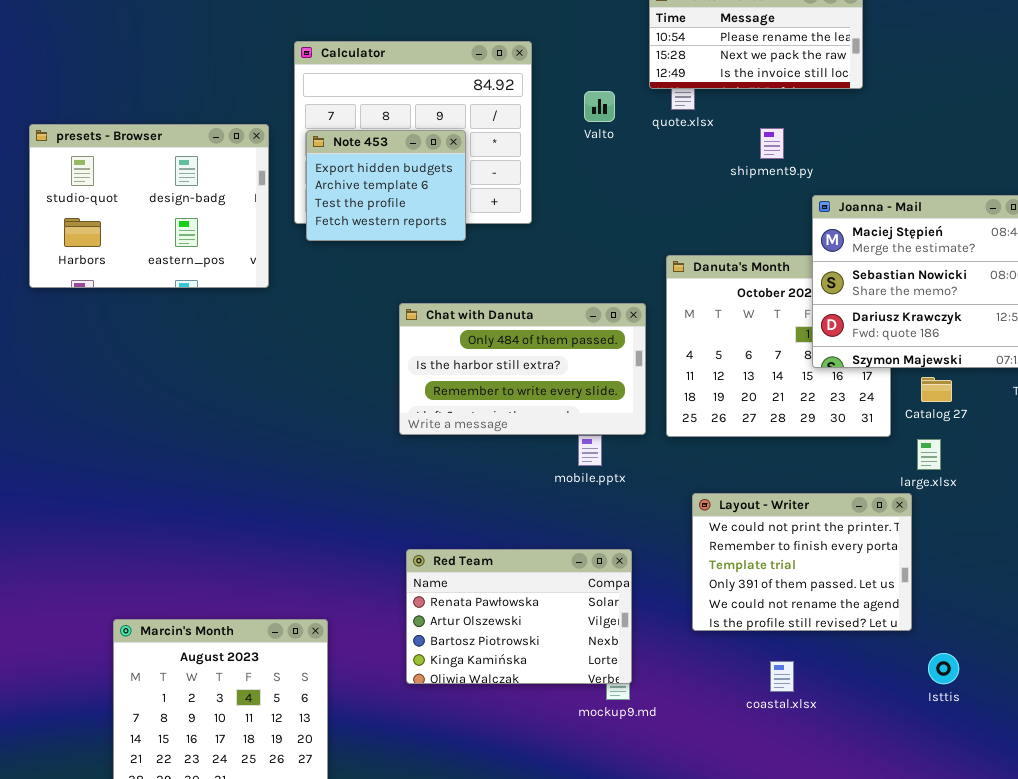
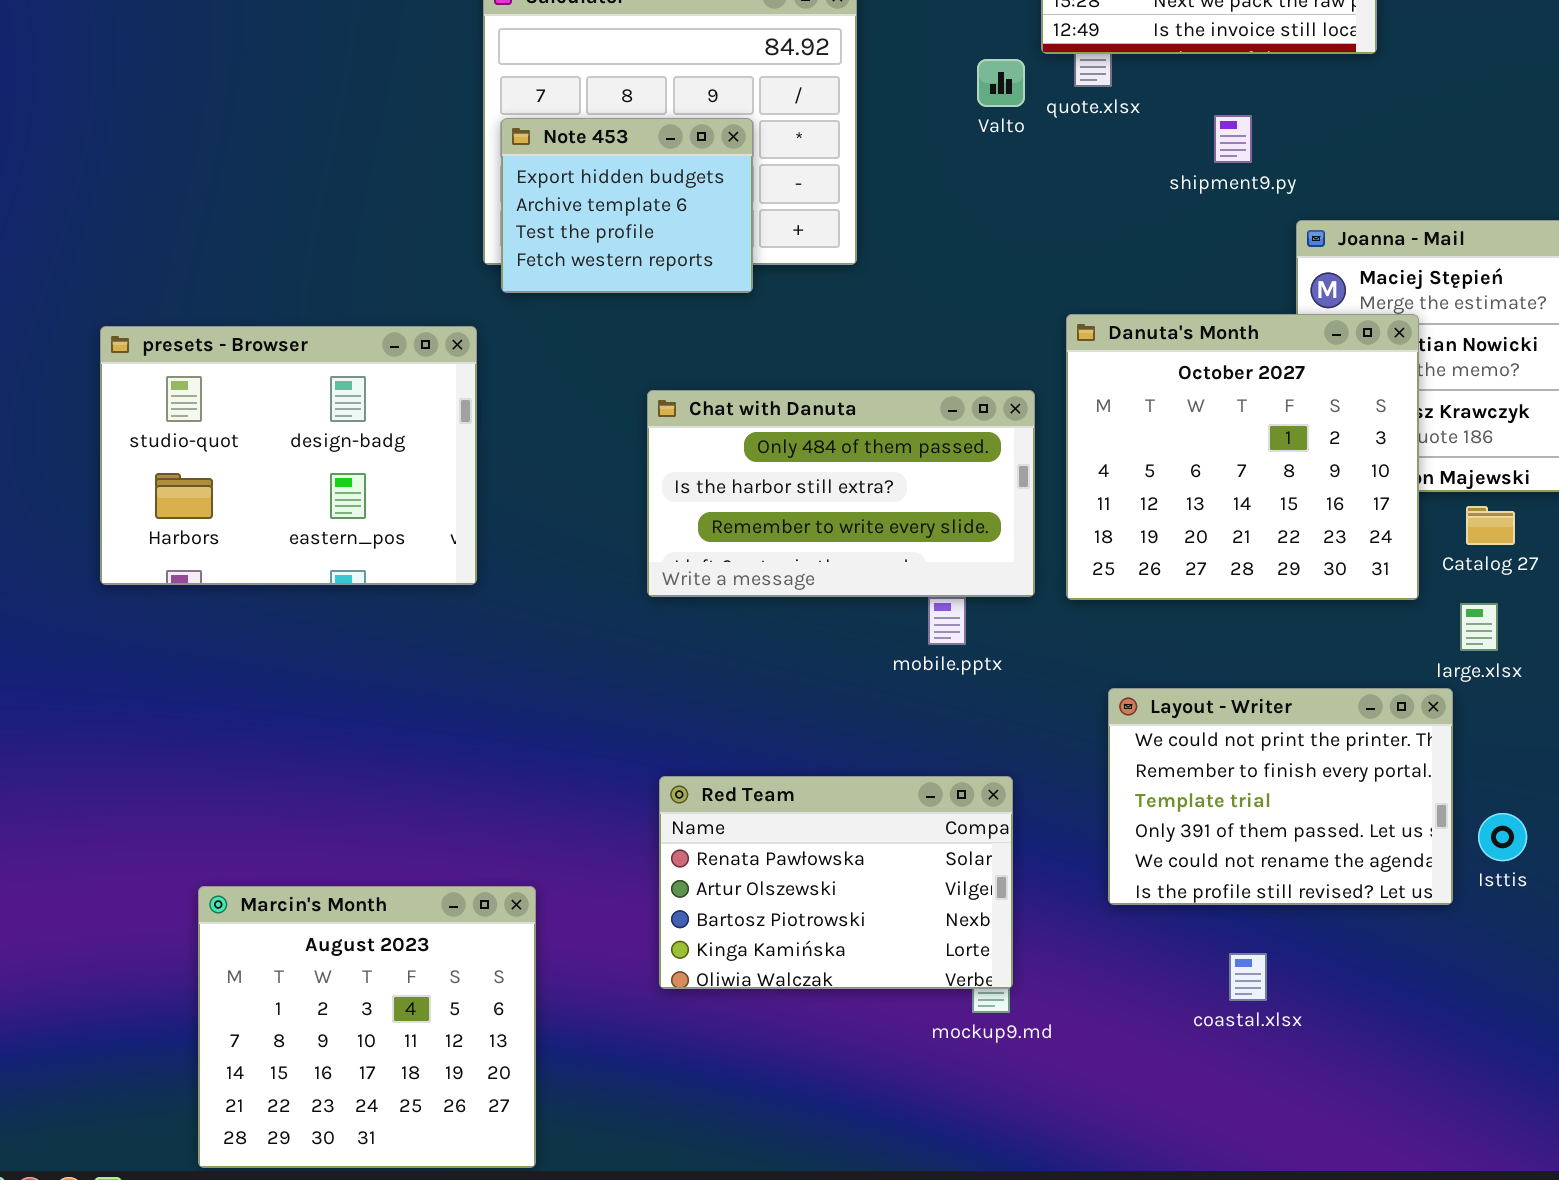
Valto: [584,91,615,122] -> [977,59,1025,107], moved
presets - Browser: [29,124,269,288] -> [100,326,477,585], moved
Danuta's Month: [666,255,891,437] -> [1066,314,1419,600], raised
Isttis: [928,653,959,684] -> [1478,813,1527,861], moved

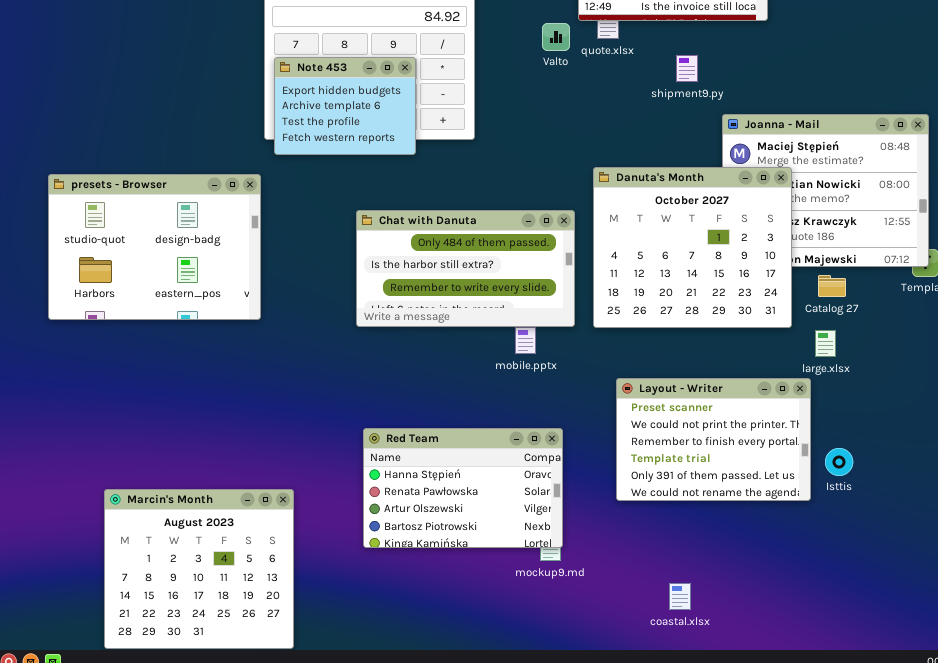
Layout - Writer: [1108,688,1453,905] -> [616,378,811,501], scrolled up 1 row
Red Team: [659,776,1013,989] -> [363,428,563,548], scrolled up 1 row
coastal.xlsx: [1229,953,1267,1001] -> [669,583,691,610], moved

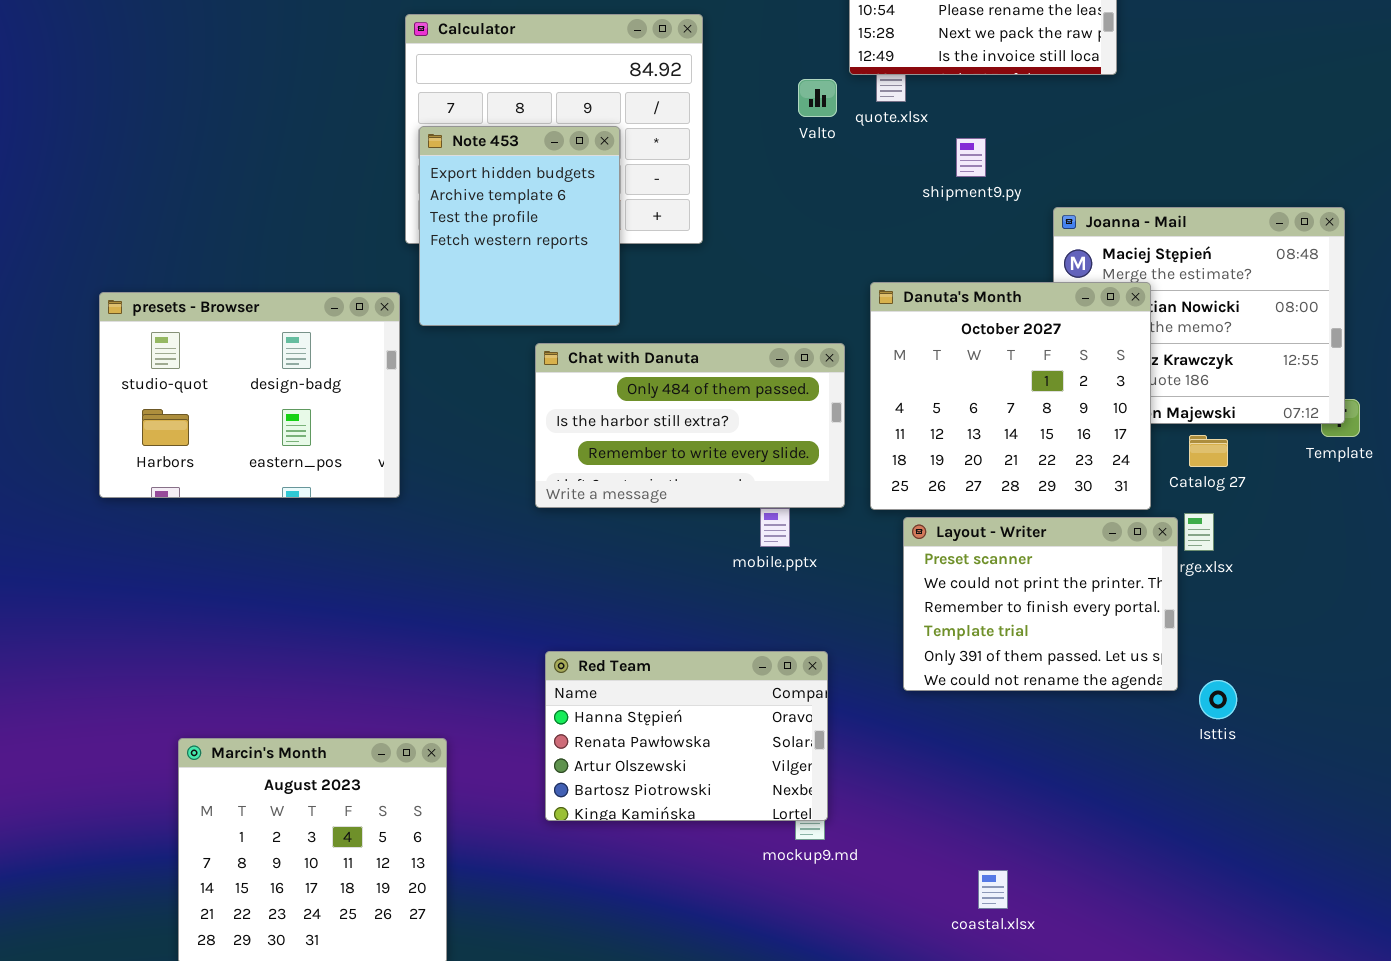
shipment9.py: [676,55,698,82] -> [956,138,986,177], moved
Note 453: [274,57,416,155] -> [419,126,620,326], resized
Layout - Writer: [616,378,811,501] -> [903,517,1178,691], moved

